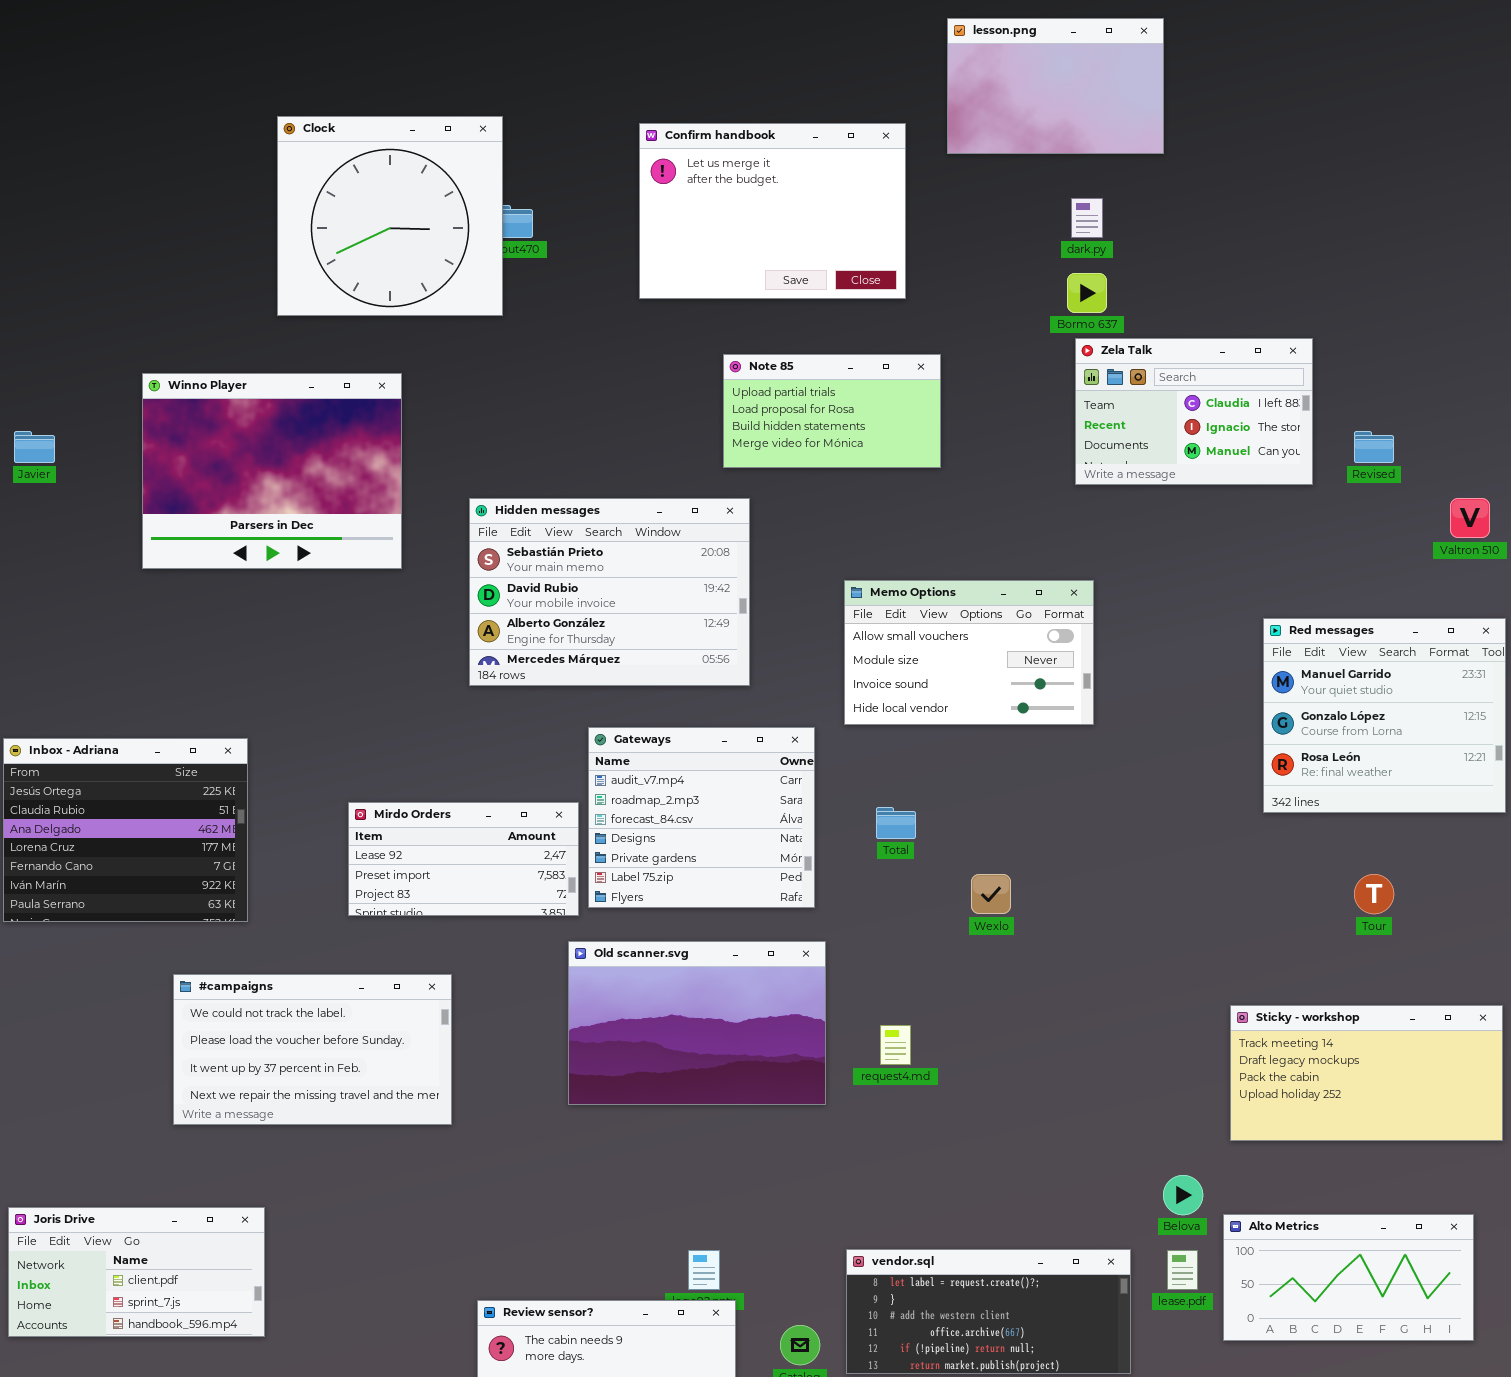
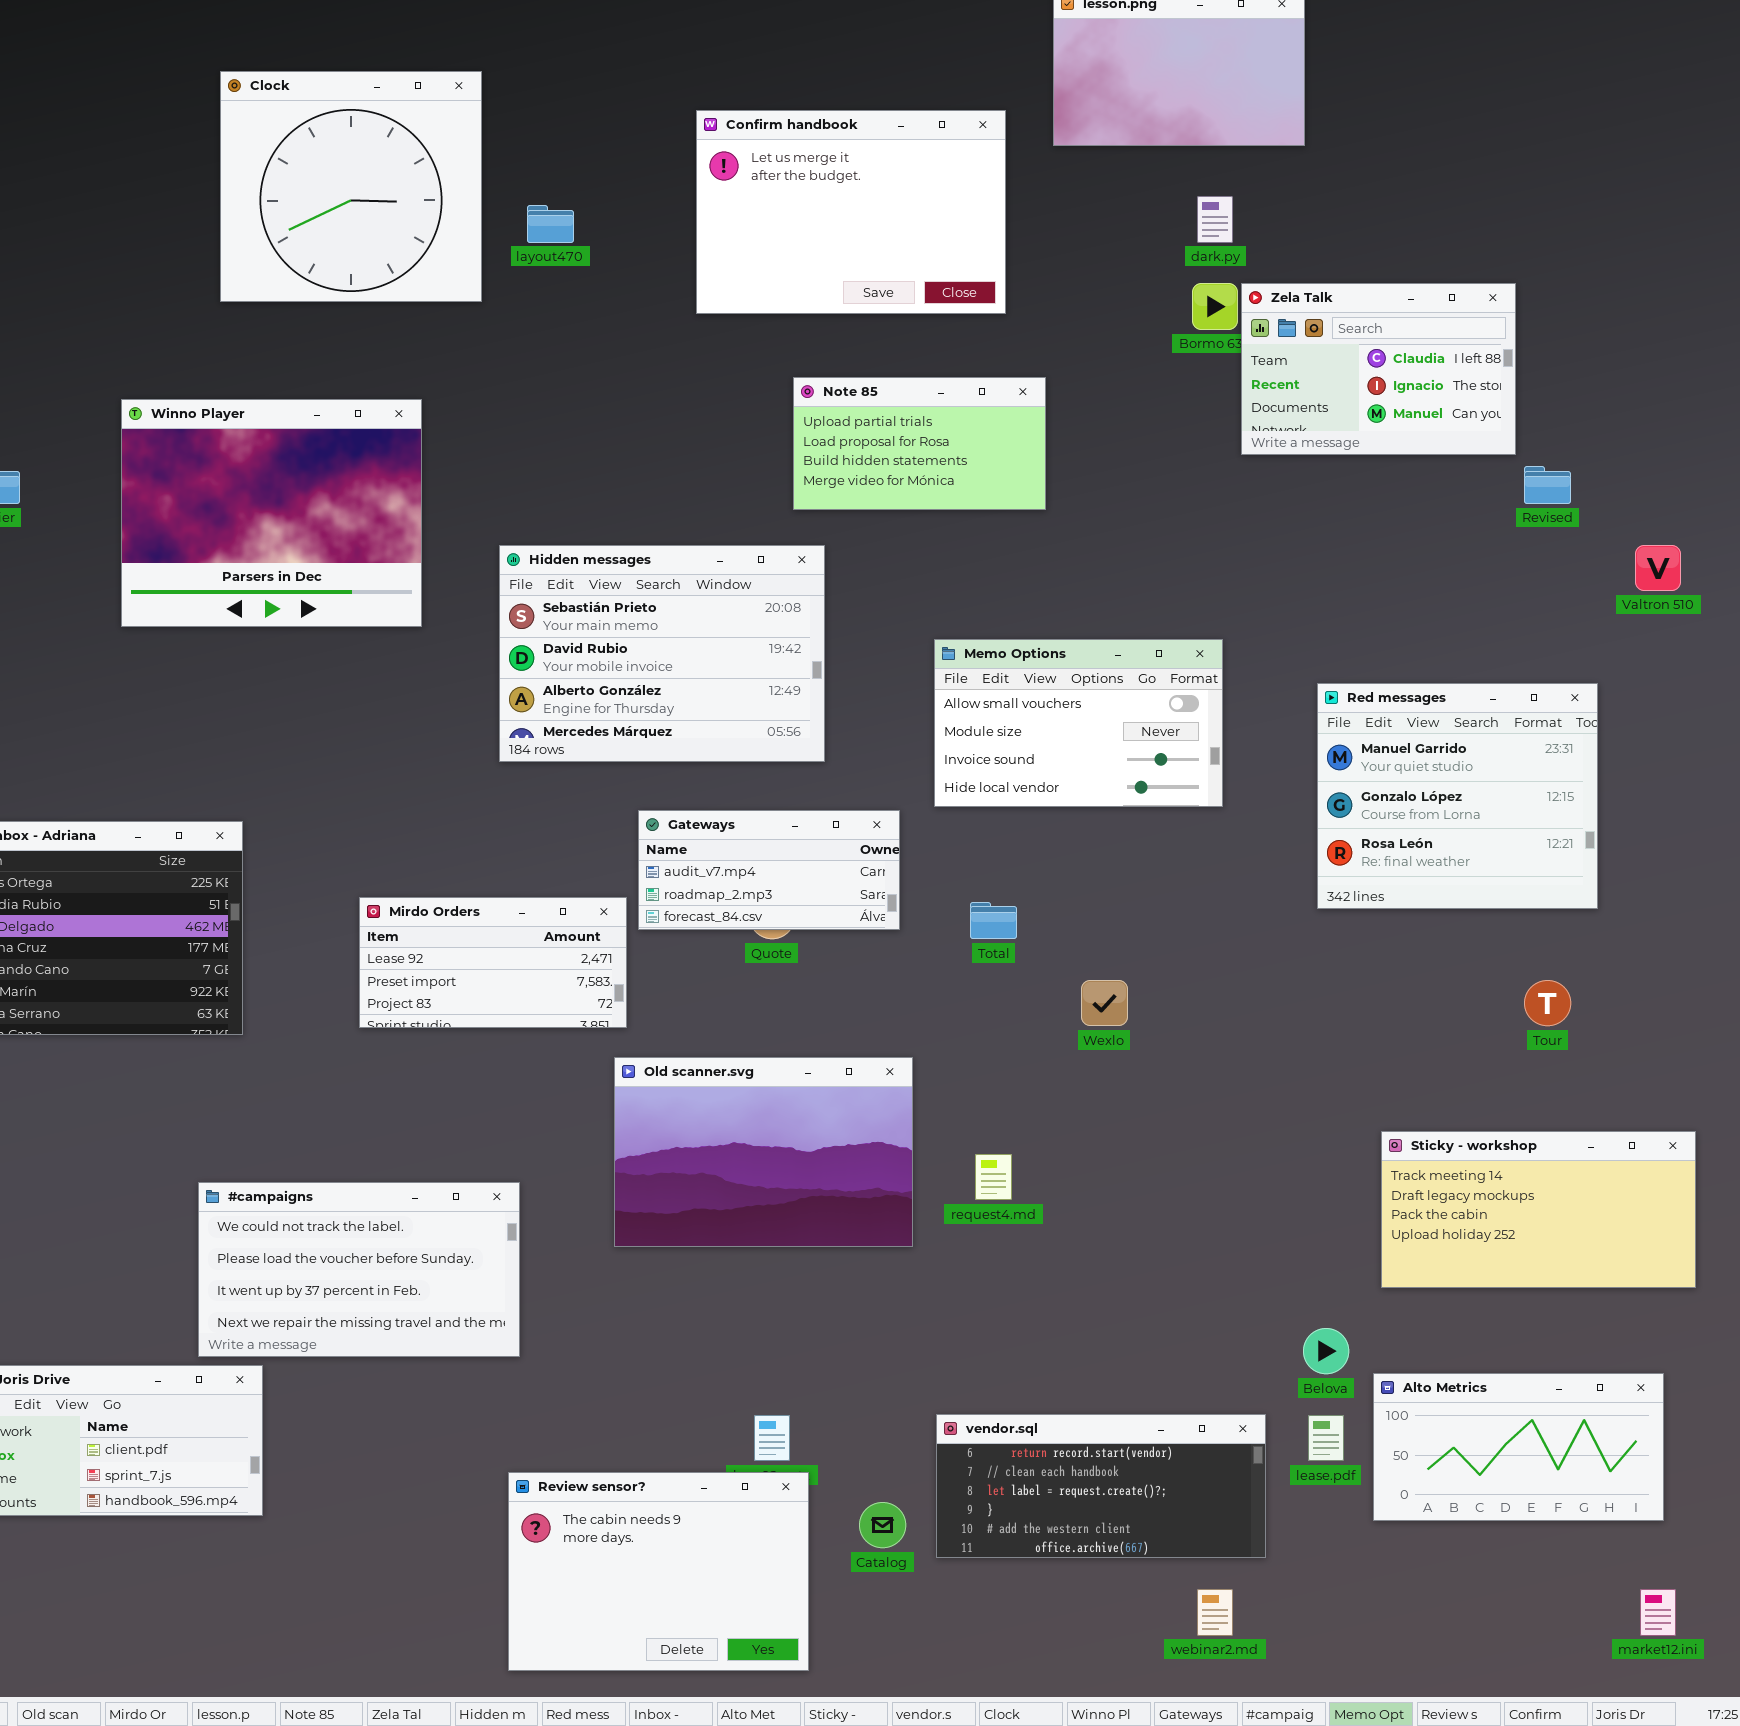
Clock: [277,116,503,316] -> [220,71,482,302], moved
Zela Talk: [1075,338,1313,485] -> [1241,283,1516,455], moved
Red messages: [1263,618,1506,813] -> [1317,683,1598,909], moved
Gateways: [588,727,815,908] -> [638,810,900,930], resized
#campaigns: [173,974,452,1125] -> [198,1182,520,1357], moved
vendor.sql: [846,1249,1131,1374] -> [936,1414,1266,1558], scrolled up 2 rows

